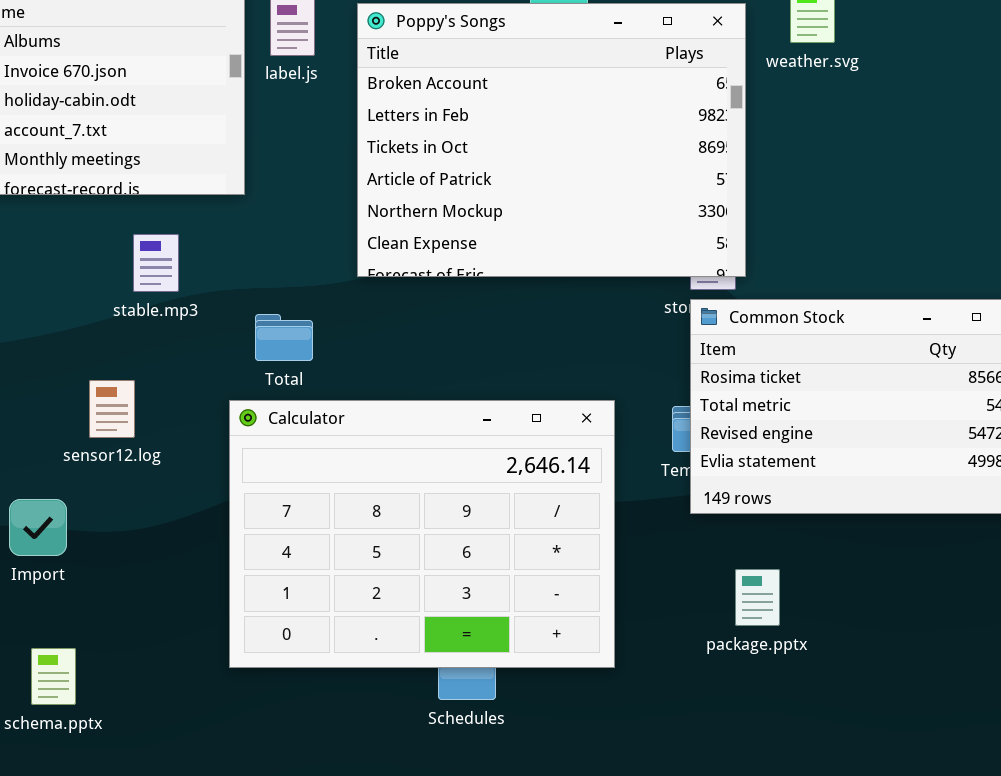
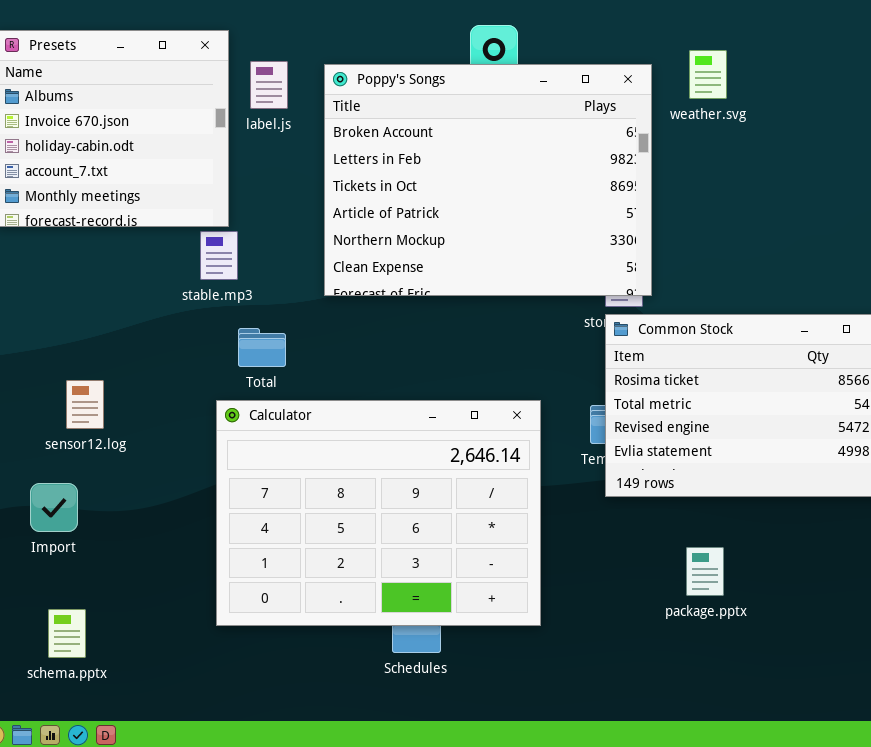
stable.mp3: [133,234,179,292] -> [200,231,238,280], moved
sensor12.log: [89,380,135,438] -> [66,380,104,429], moved
package.pptx: [735,569,780,626] -> [686,547,724,596], moved

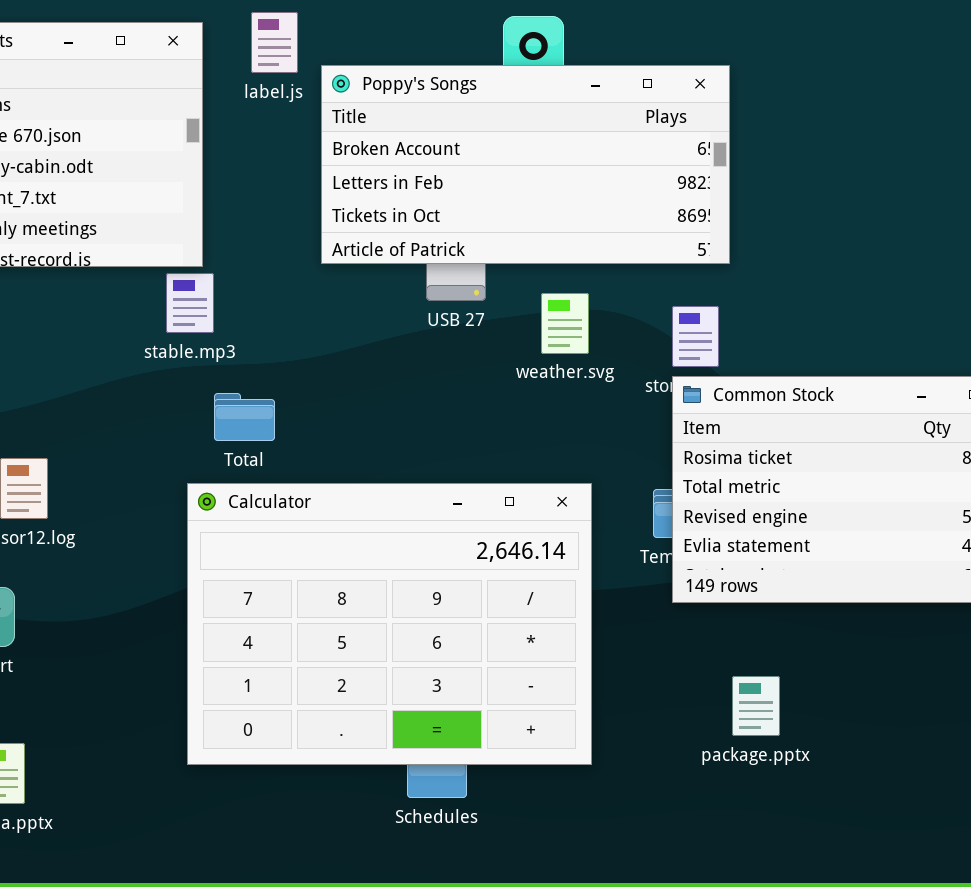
weather.svg: [689,50,727,99] -> [541,293,589,354], moved
label.js: [250,61,288,109] -> [251,12,298,73], moved
Poppy's Songs: [324,64,652,296] -> [321,65,730,264], resized
package.pptx: [686,547,724,596] -> [732,676,780,736], moved

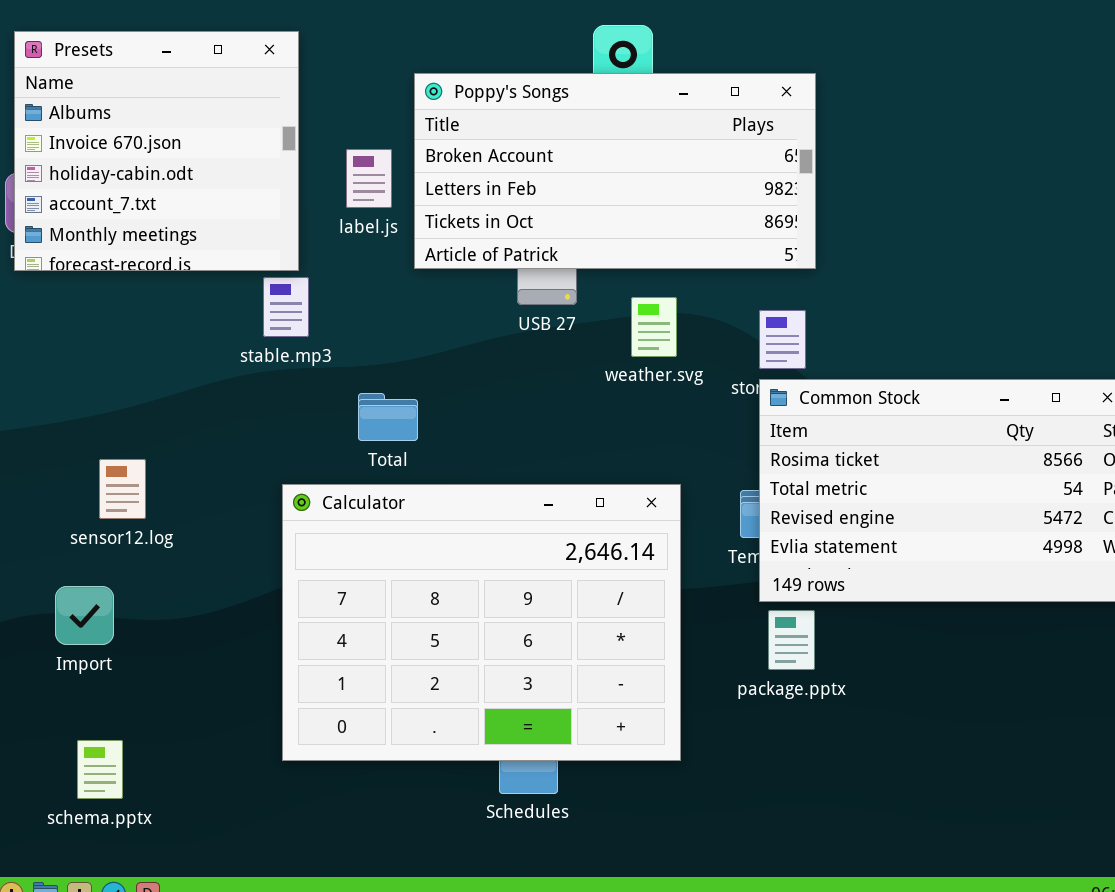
label.js: [251,12,298,73] -> [346,149,392,208], moved
Total: [214,393,275,441] -> [358,393,418,441], moved
package.pptx: [732,676,780,736] -> [768,610,815,670], moved

